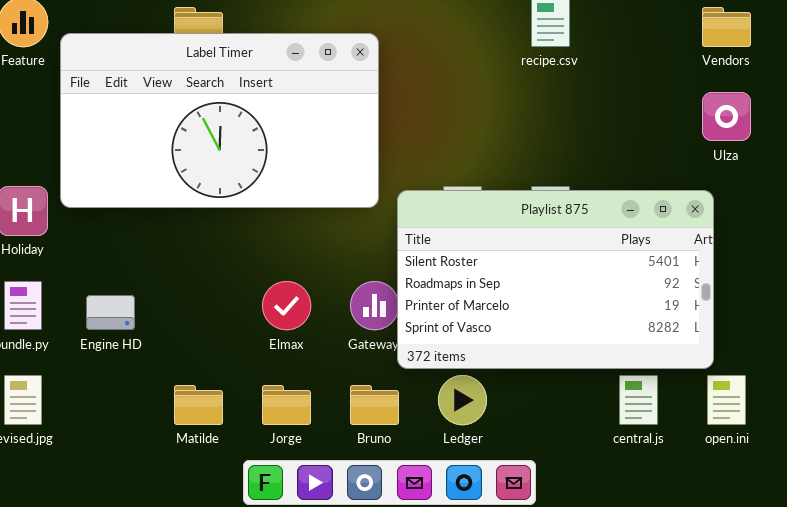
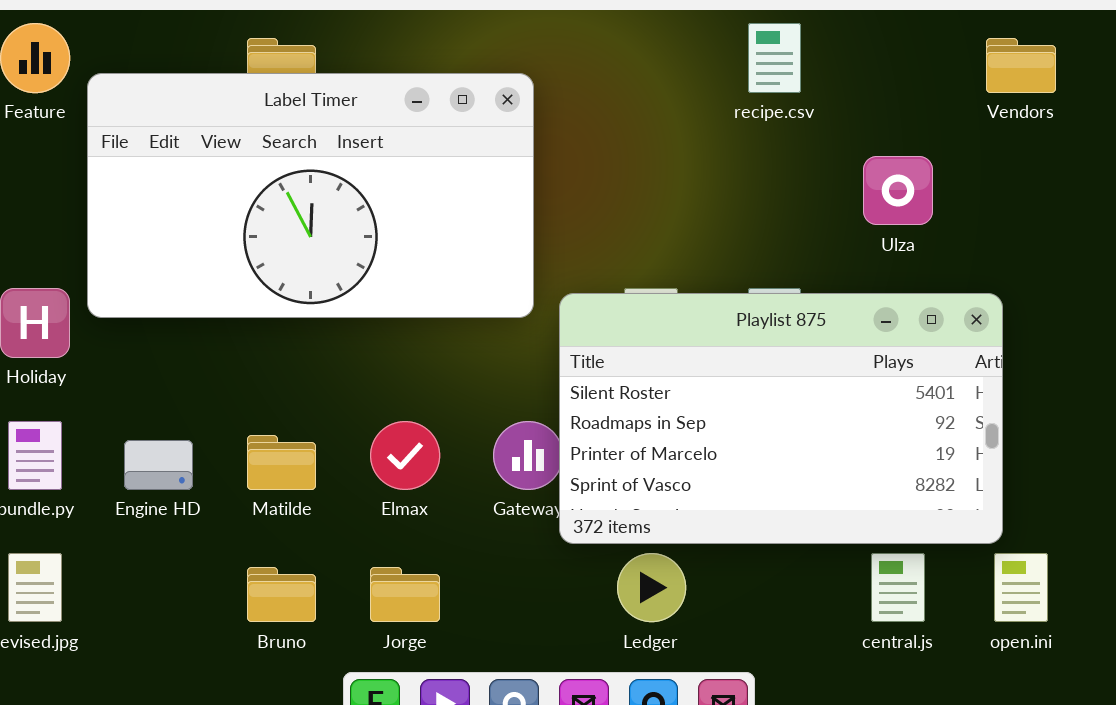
Ulza: [702,92,751,141] -> [863,156,933,225], moved
Matilde: [174,385,223,425] -> [247,435,316,490], moved
Bruno: [350,385,399,425] -> [247,567,316,622], moved

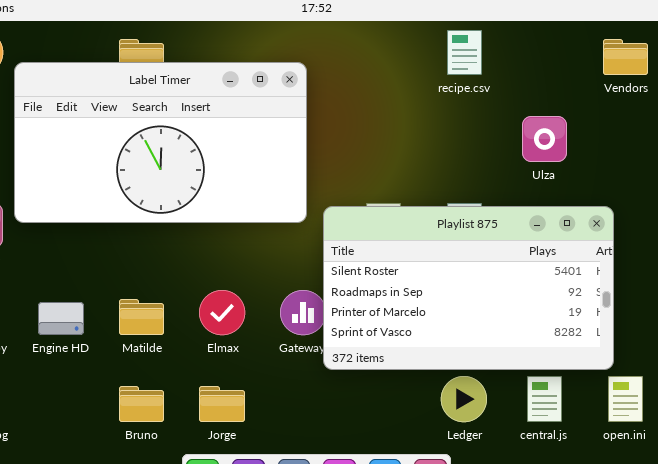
Ledger: [617,553,686,622] -> [441,376,487,422], moved

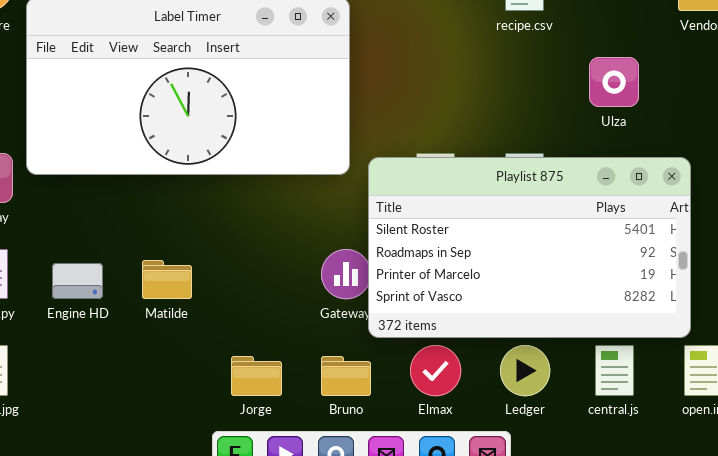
Elmax: [199,290,245,335] -> [410,345,461,396], moved
Bruno: [119,386,164,422] -> [321,356,371,396], moved

